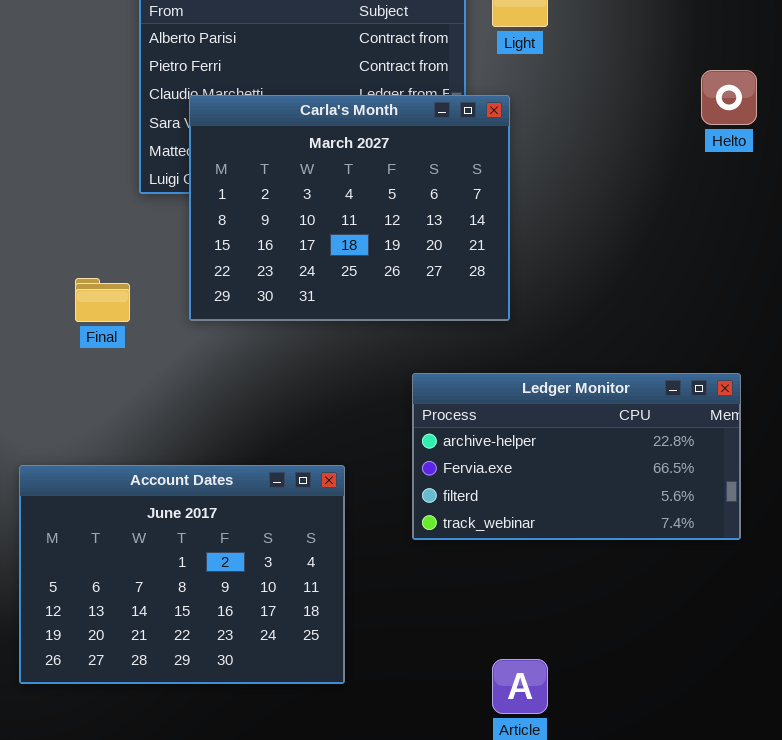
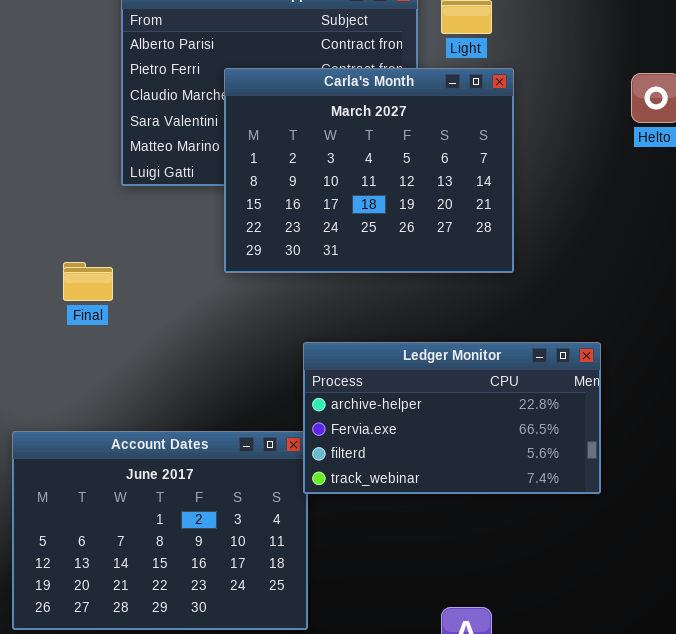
Carla's Month: [189,95,510,321] -> [224,68,514,273], moved
Ledger Monitor: [412,373,741,540] -> [303,342,601,494], moved

